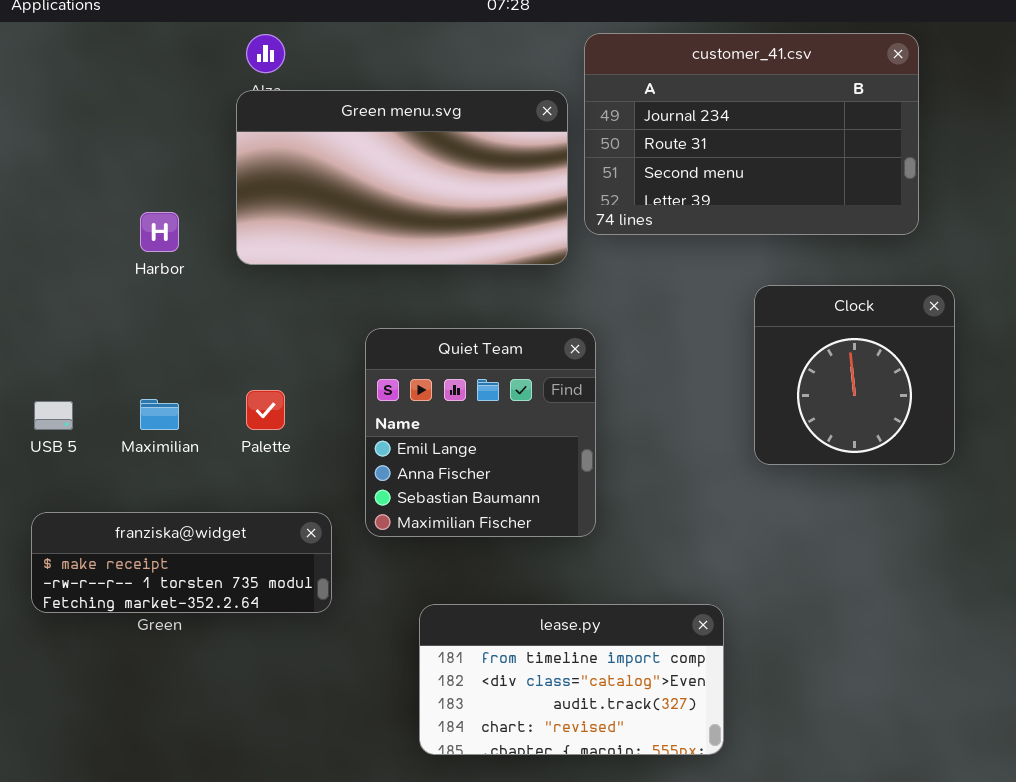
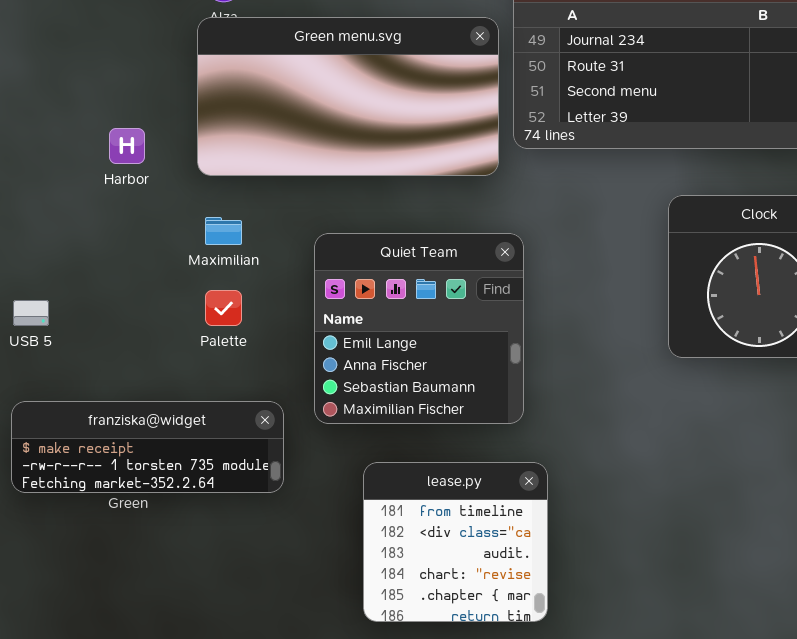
Maximilian: [140,399,179,430] -> [205,217,242,245], moved
lease.py: [419,604,724,755] -> [363,462,548,622], resized

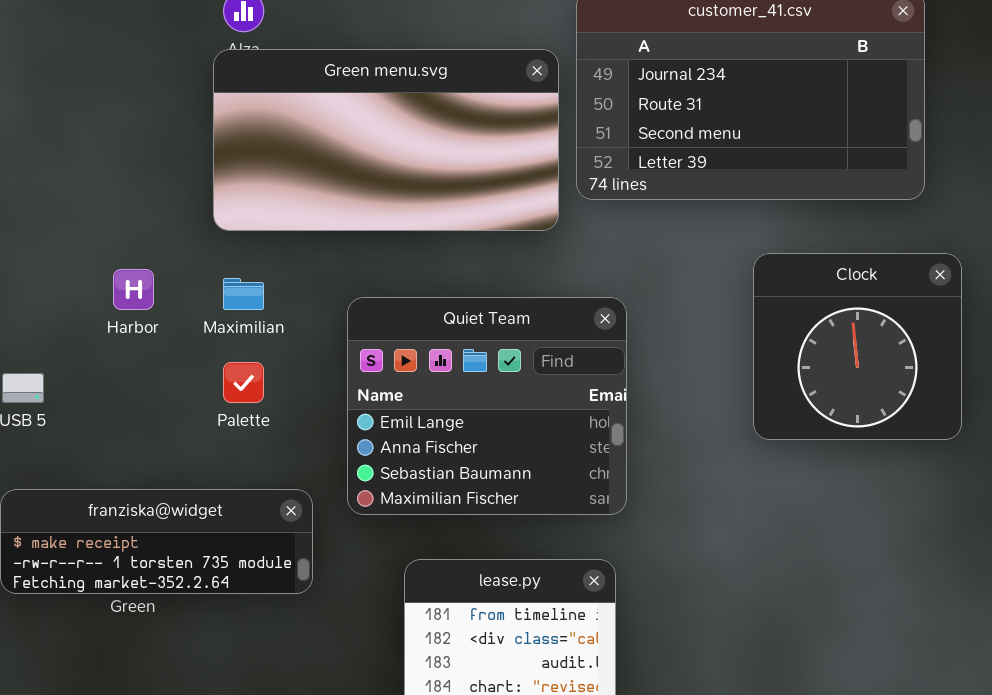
Harbor: [109,128,145,164] -> [113,269,154,310], moved
Quiet Team: [314,233,524,424] -> [347,297,627,515], resized

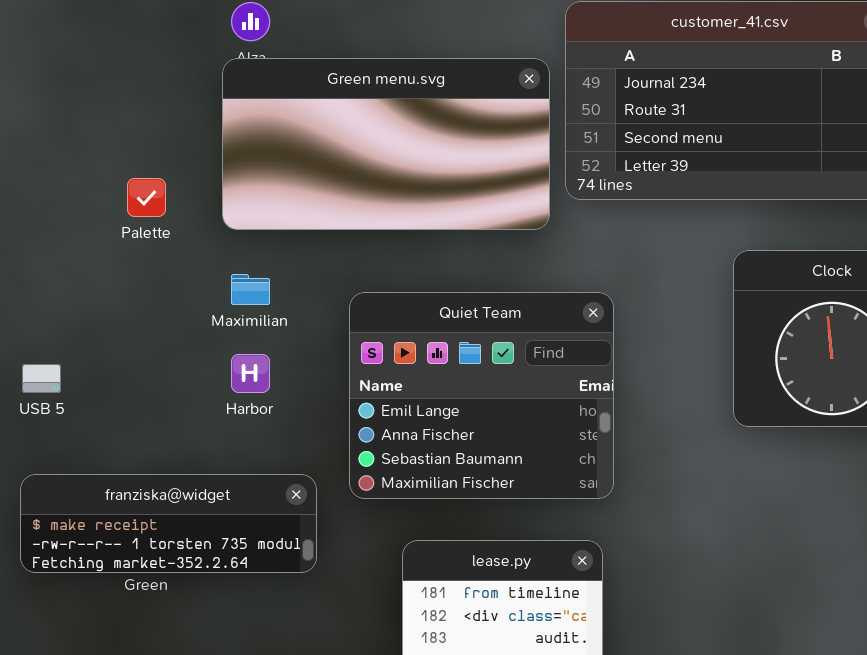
Harbor: [113,269,154,310] -> [231,354,270,393], moved
Palette: [223,362,264,403] -> [127,178,166,217], moved

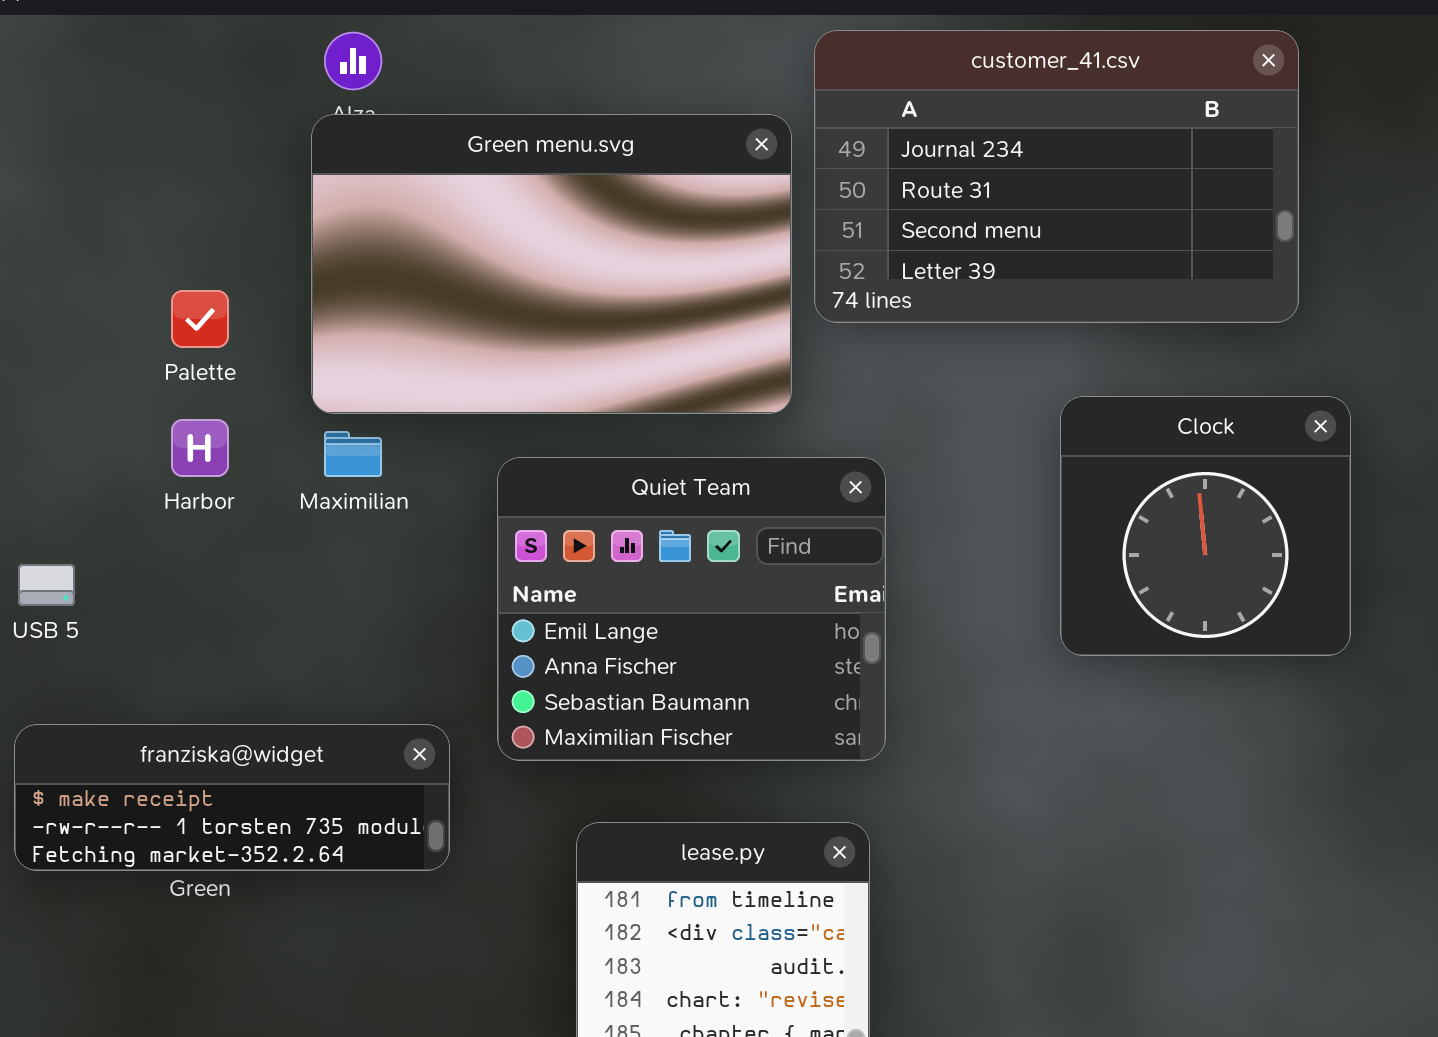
Green menu.svg: [222,58,550,230] -> [311,114,792,414], resized
Harbor: [231,354,270,393] -> [171,419,229,477], moved

